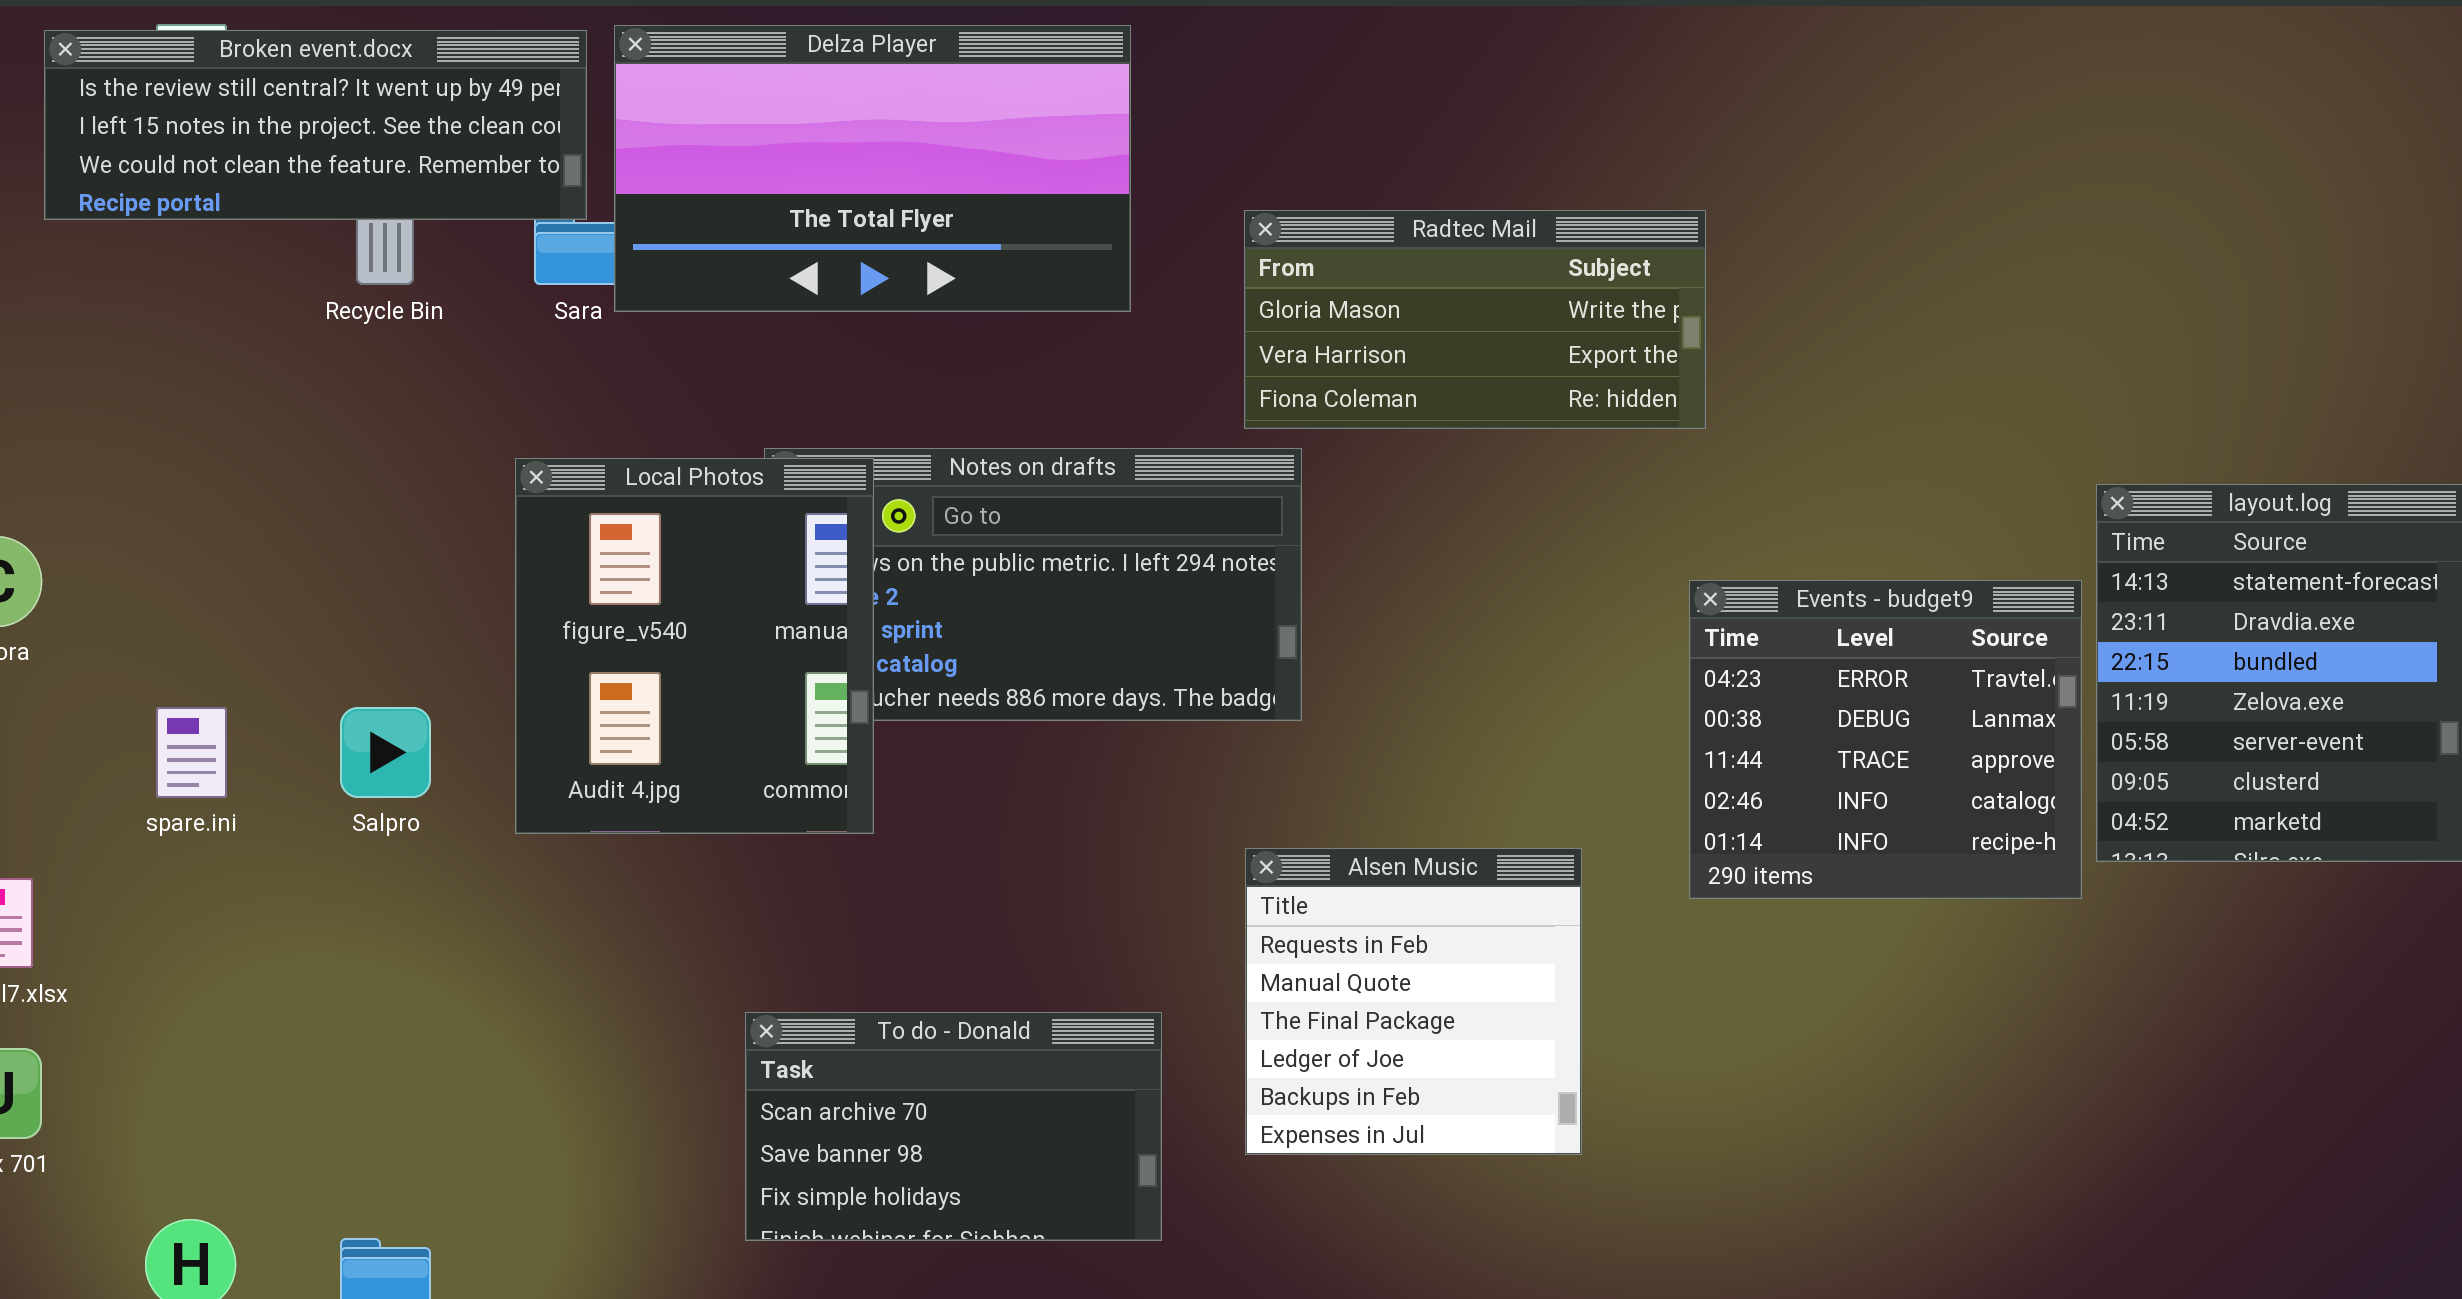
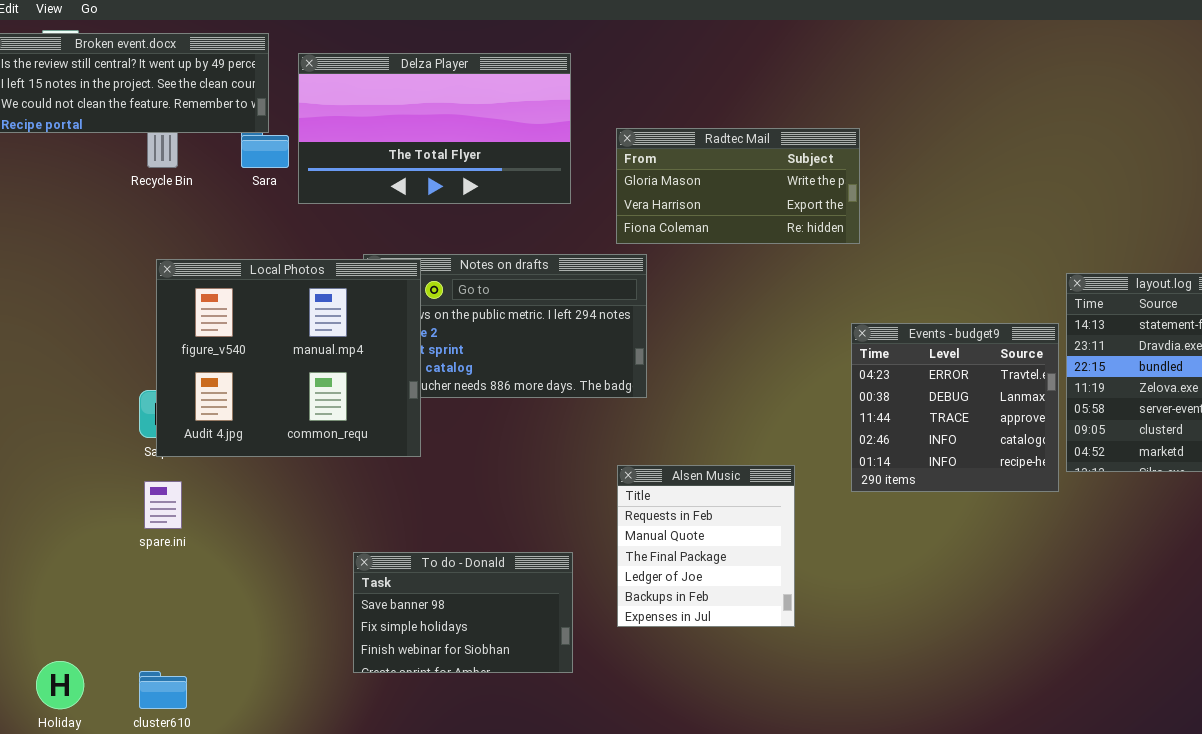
Delza Player: [614,25,1131,312] -> [298,53,571,204], moved
Local Photos: [515,458,874,834] -> [156,259,421,457], resized
spare.ini: [156,707,227,798] -> [144,481,182,529], moved
To do - Donald: [745,1012,1162,1241] -> [353,552,573,673], scrolled down 1 row

